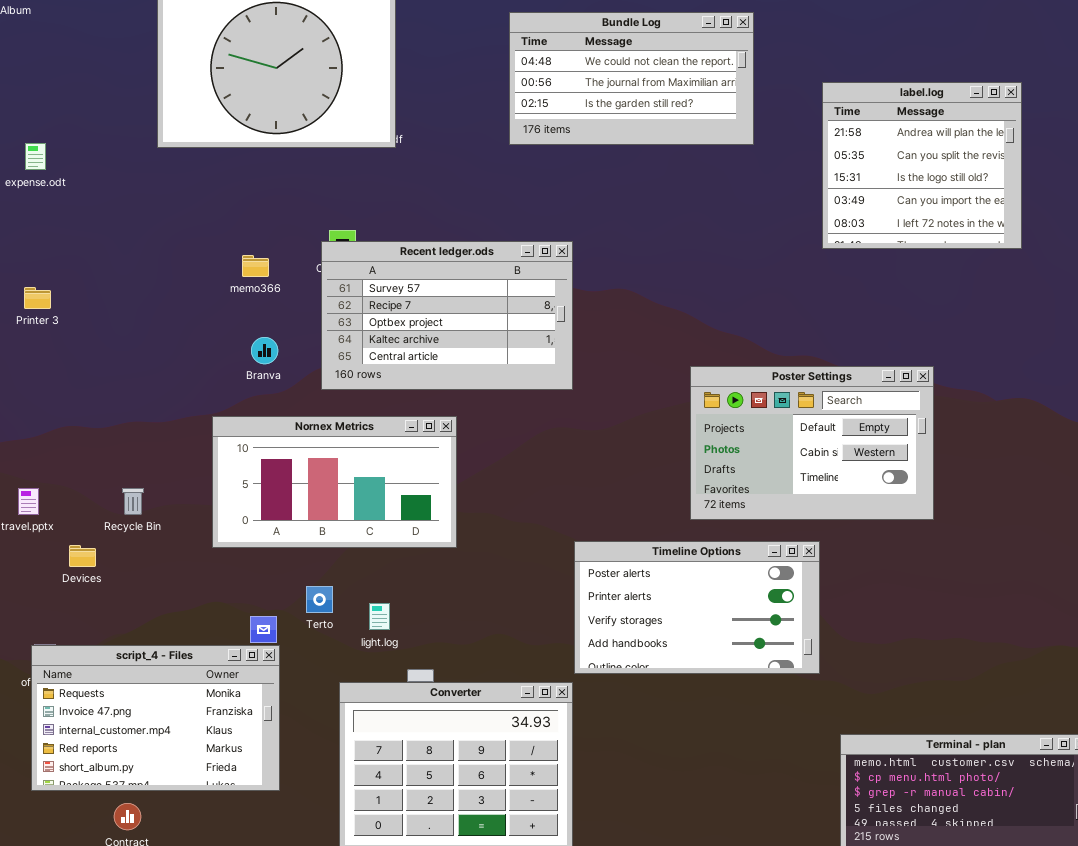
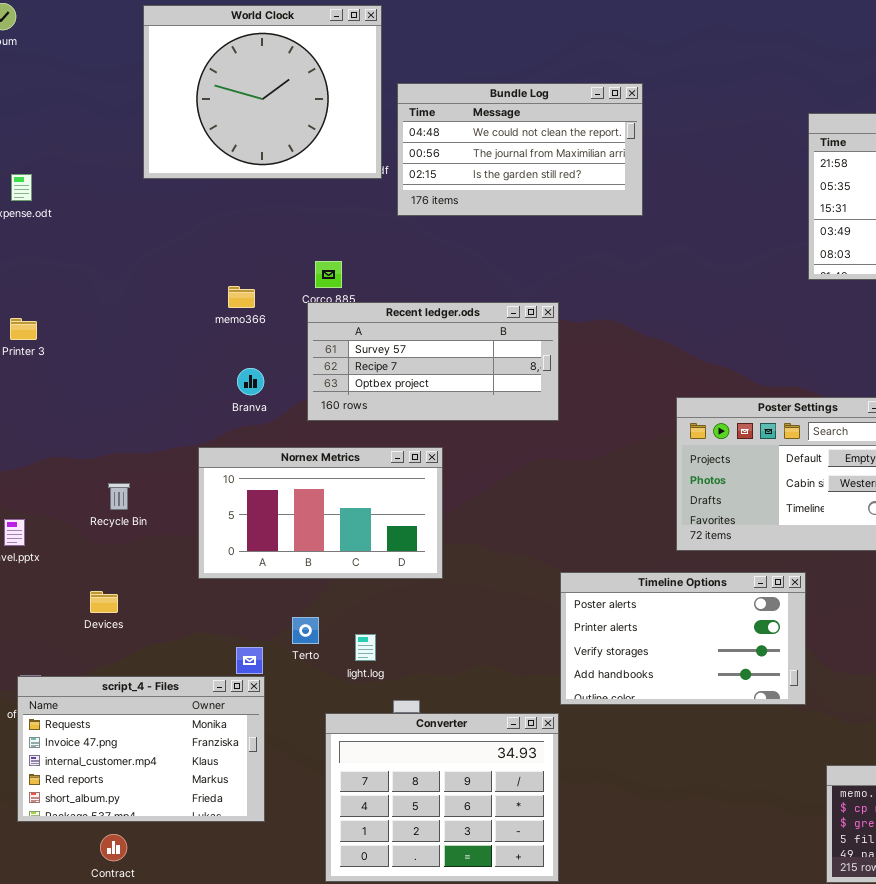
Bundle Log: [509,12,754,145] -> [397,83,643,216], moved
Recent ledger.ods: [321,241,573,390] -> [307,302,559,421], resized
Recycle Bin: [122,488,144,515] -> [108,483,130,510], moved
Devices: [69,545,96,567] -> [90,591,118,613], moved

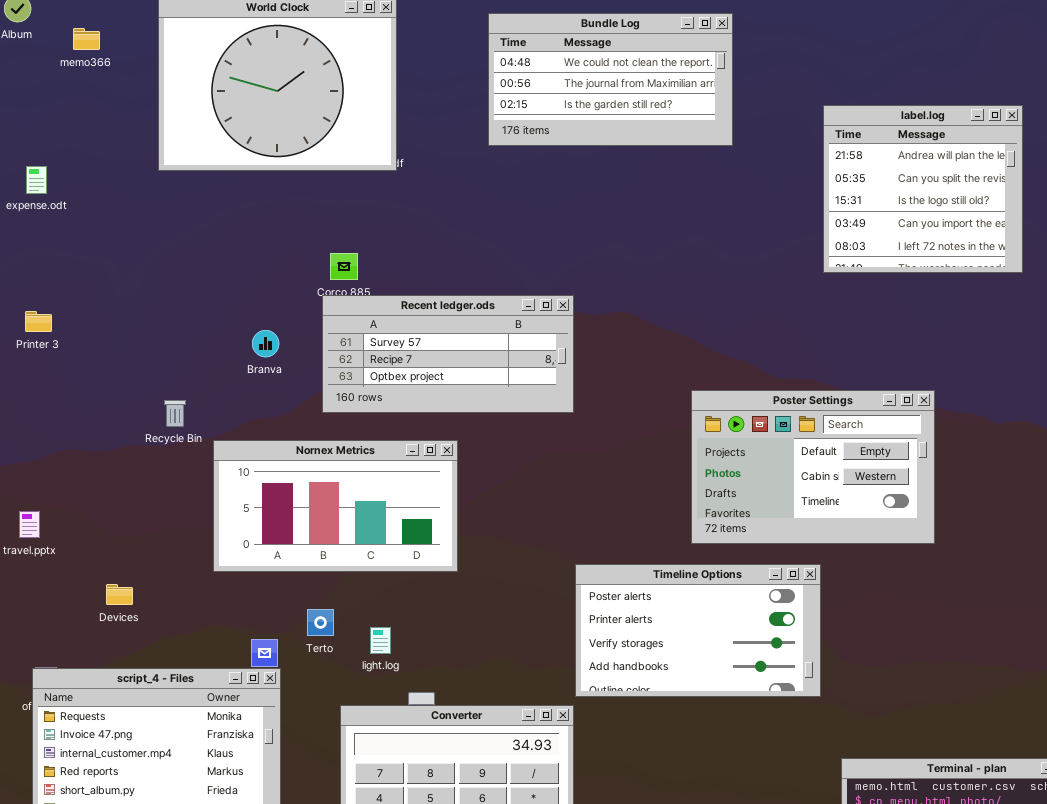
Bundle Log: [397,83,643,216] -> [488,13,733,146], moved
memo366: [228,286,255,308] -> [73,28,100,50], moved
Branva: [237,368,264,395] -> [252,330,279,357], moved
Recycle Bin: [108,483,130,510] -> [164,400,186,427], moved

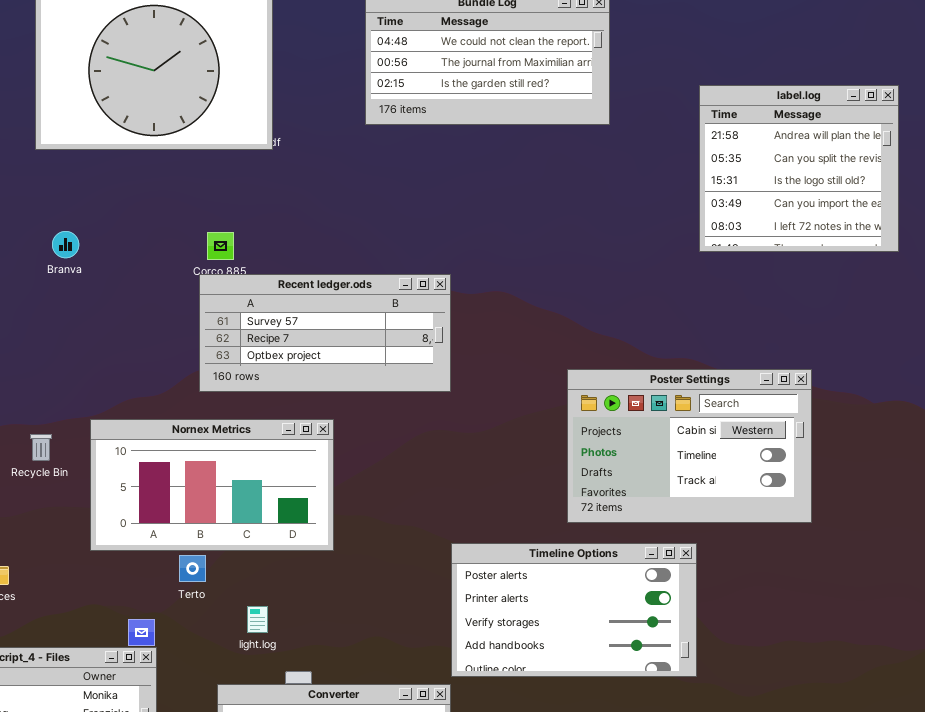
Branva: [252,330,279,357] -> [52,231,79,258], moved
Poster Settings: [691,390,935,544] -> [567,369,812,523], scrolled down 1 row
Recycle Bin: [164,400,186,427] -> [30,434,52,461], moved
Terto: [307,609,334,636] -> [179,555,206,582], moved

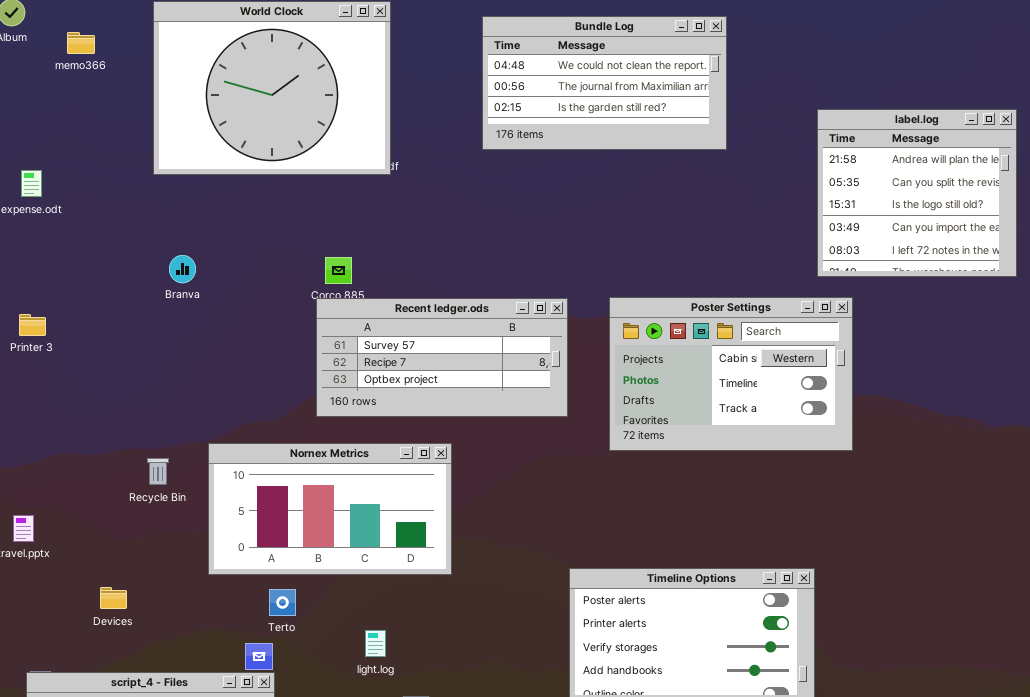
Poster Settings: [567,369,812,523] -> [609,297,853,451], moved
Terto: [179,555,206,582] -> [269,589,296,616], moved

